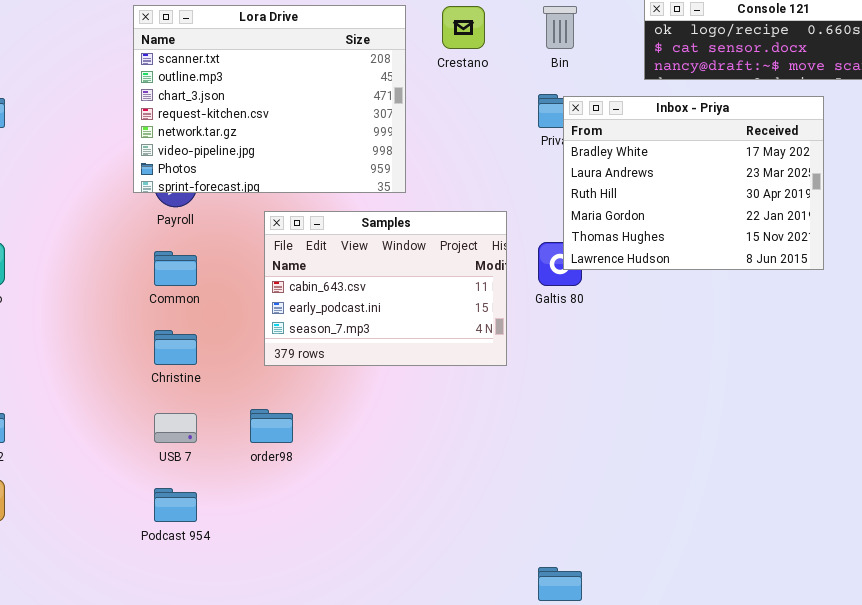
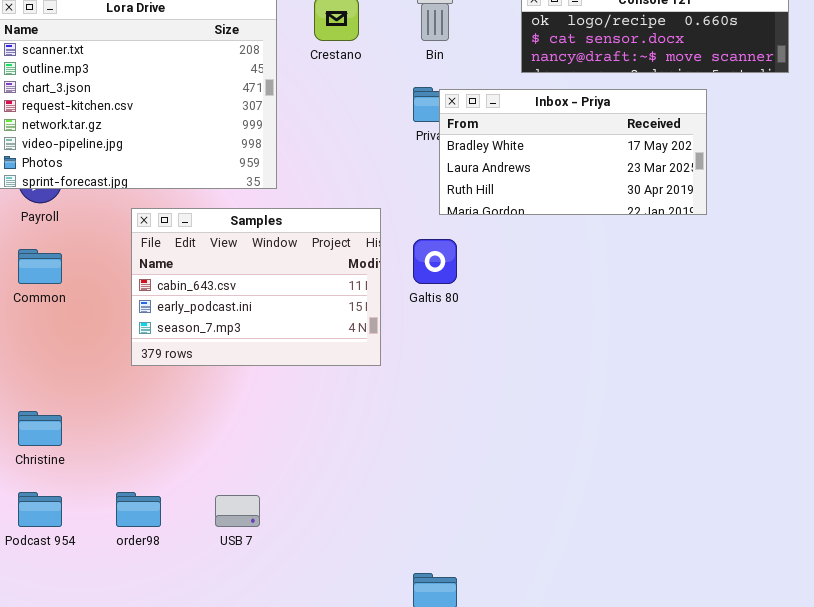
Inbox - Priya: [563,96,824,270] -> [439,89,707,215], resized
Christine: [154,330,197,365] -> [18,411,62,446], moved
order98: [250,409,293,443] -> [116,492,161,527], moved
USB 7: [154,413,197,443] -> [215,495,260,527], moved

